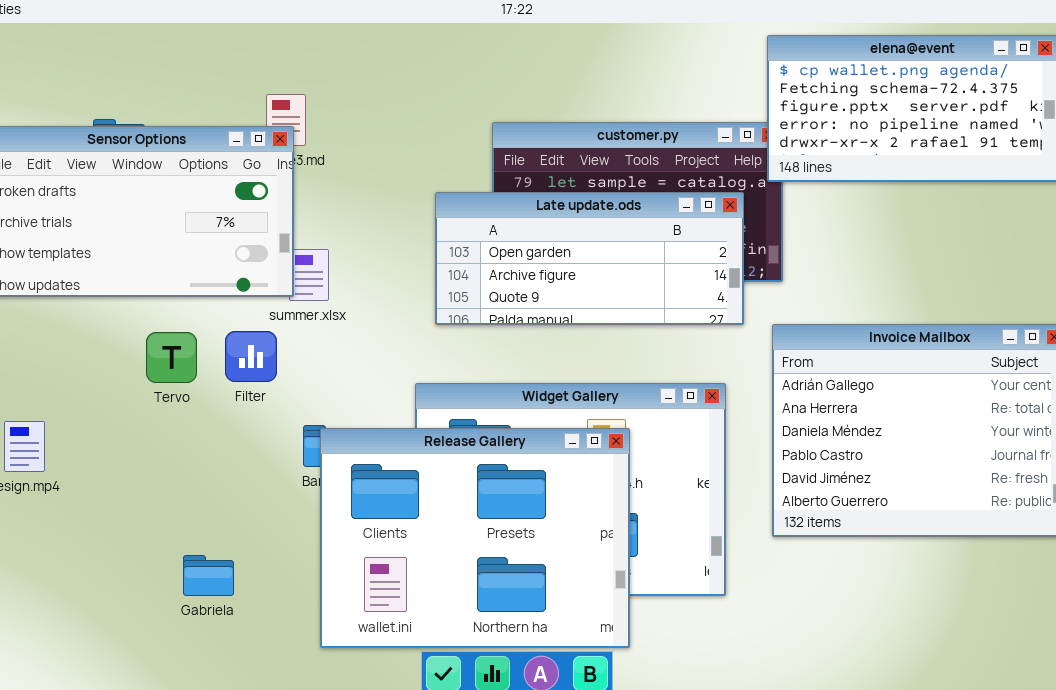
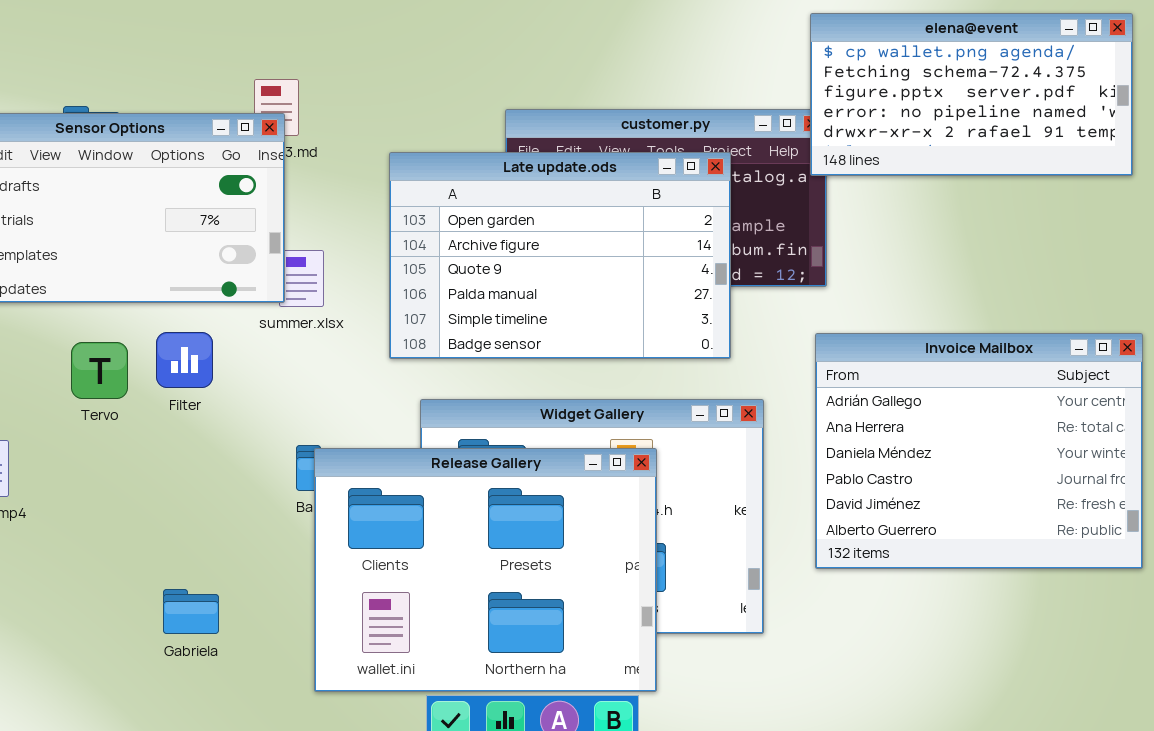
Late update.ods: [435,192,744,325] -> [389,152,731,359], moved, resized
Filter: [225,331,277,382] -> [156,332,213,388], moved
Tervo: [146,332,197,383] -> [71,342,128,399], moved

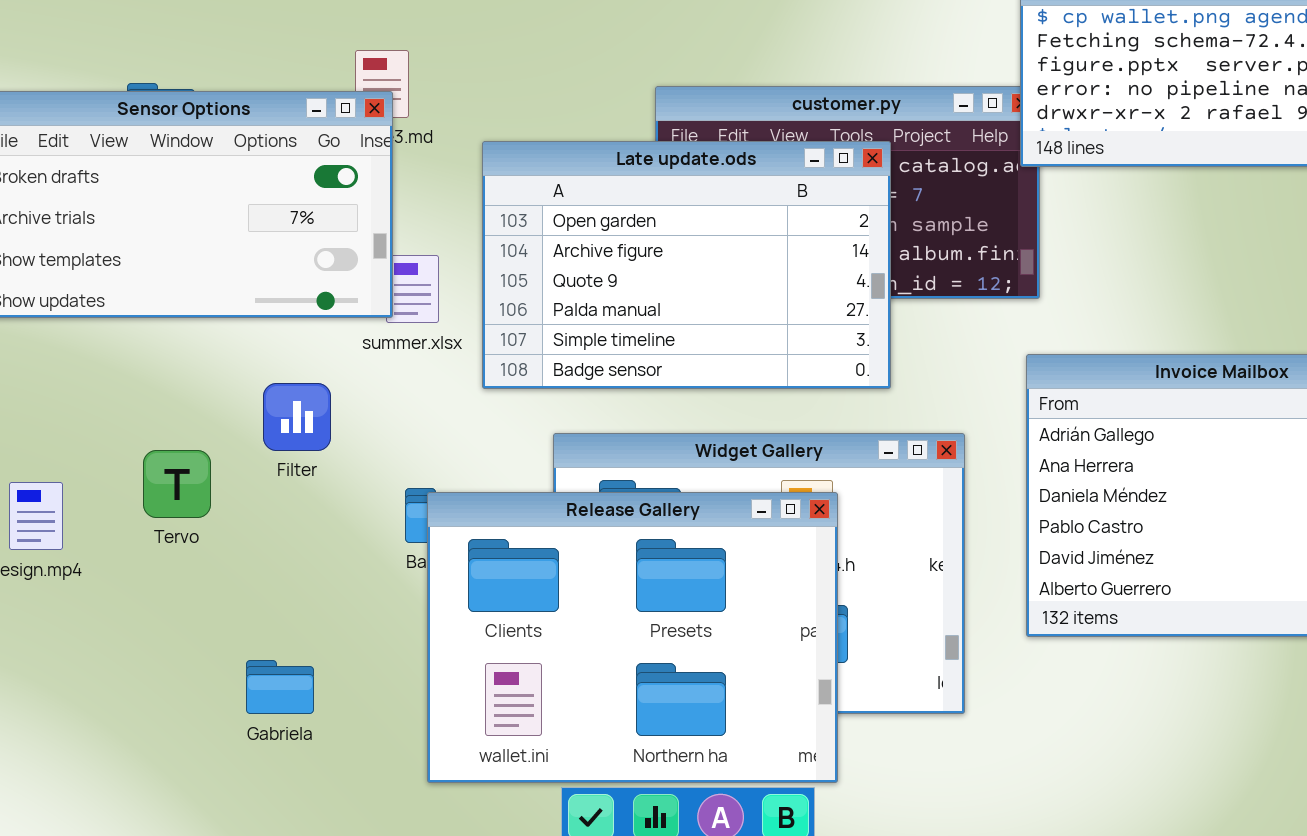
Late update.ods: [389,152,731,359] -> [482,141,891,389], moved
Filter: [156,332,213,388] -> [263,383,331,451], moved
Tervo: [71,342,128,399] -> [143,450,211,518], moved

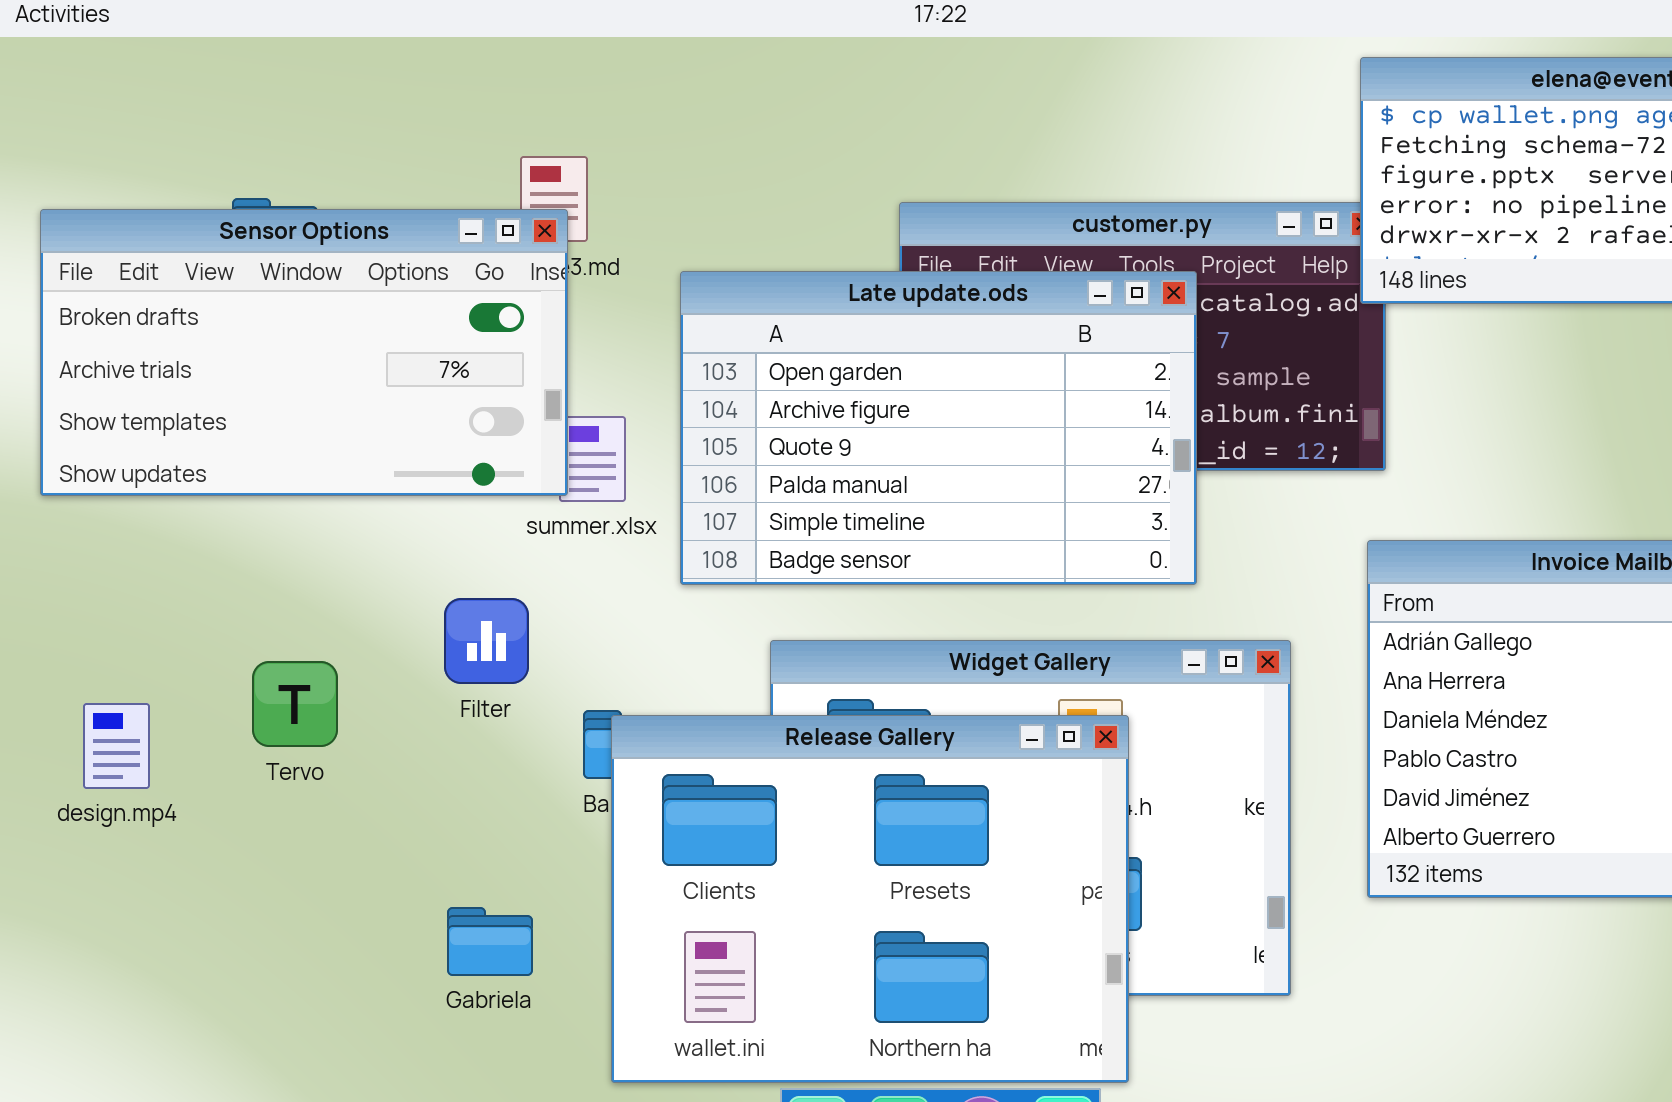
Filter: [263,383,331,451] -> [444,598,529,684], moved
Gabriela: [246,660,314,714] -> [447,907,533,976], moved

